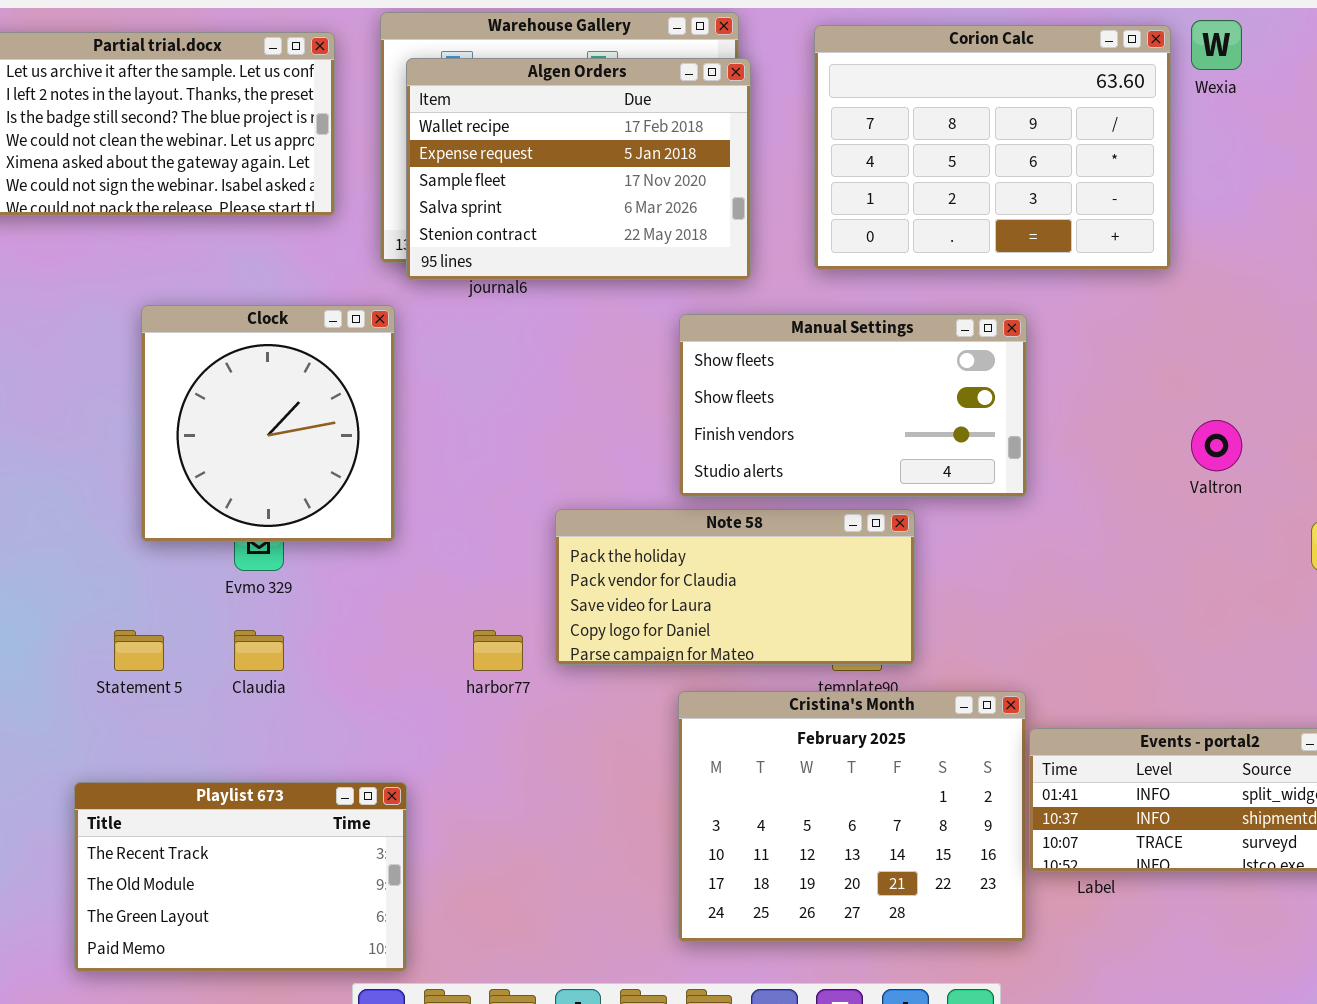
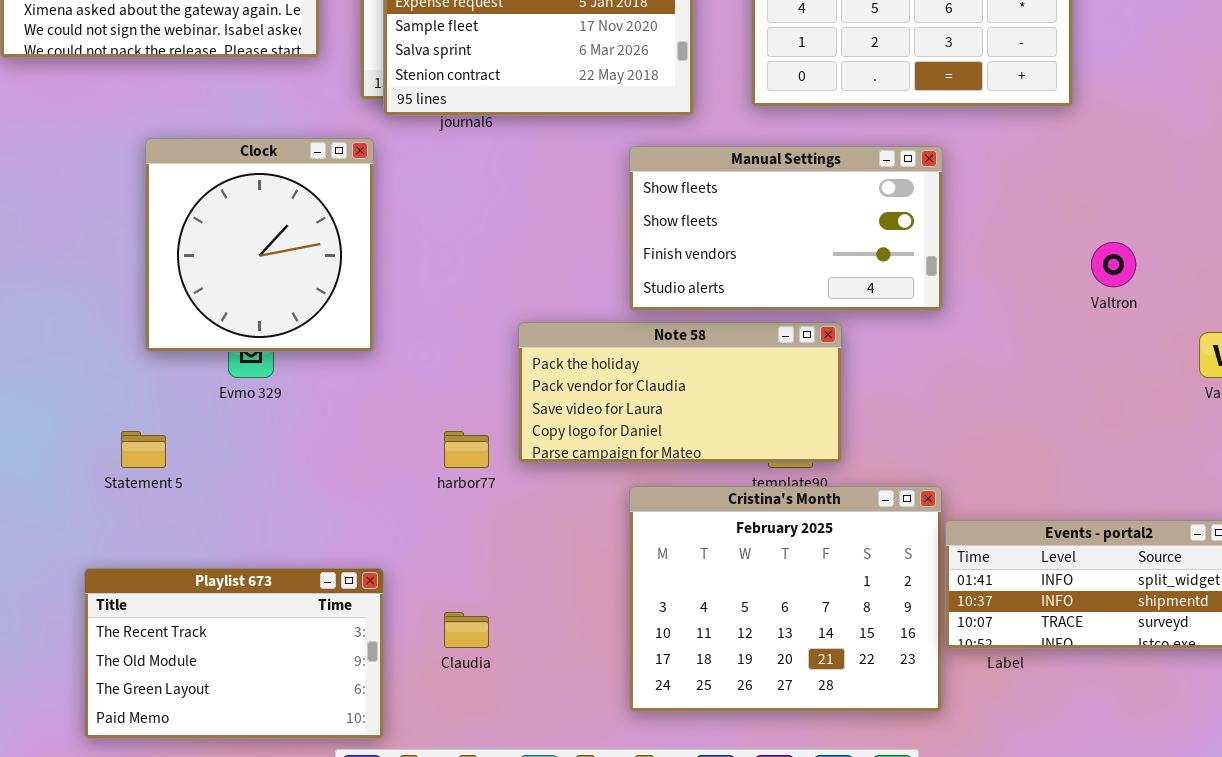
Claudia: [234,630,284,671] -> [444,612,489,648], moved

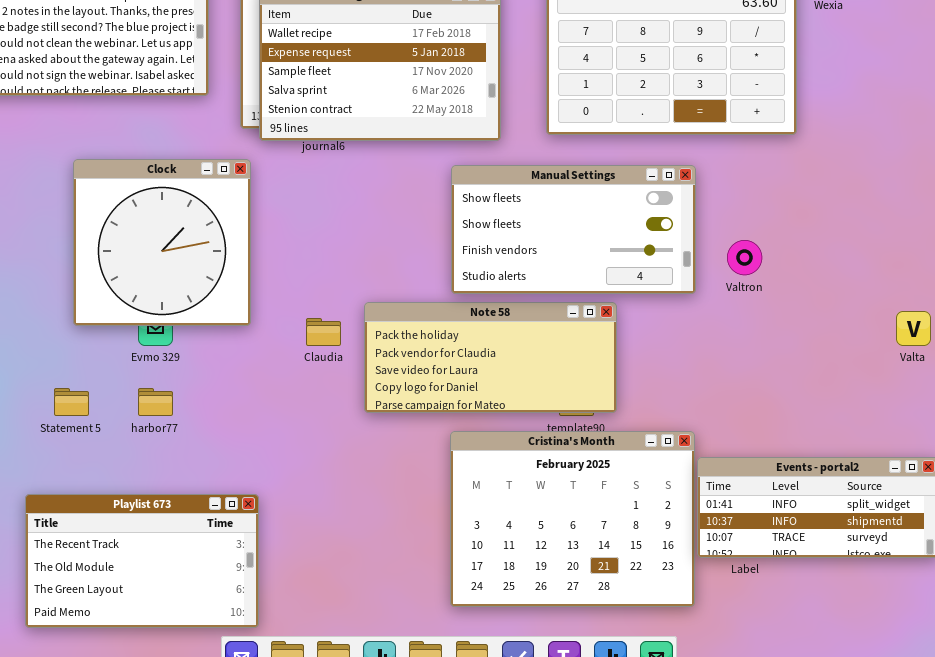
Valtron: [1091,242,1136,287] -> [727,240,762,275], moved
harbor77: [444,431,489,468] -> [138,388,173,416], moved
Claudia: [444,612,489,648] -> [306,318,341,346], moved

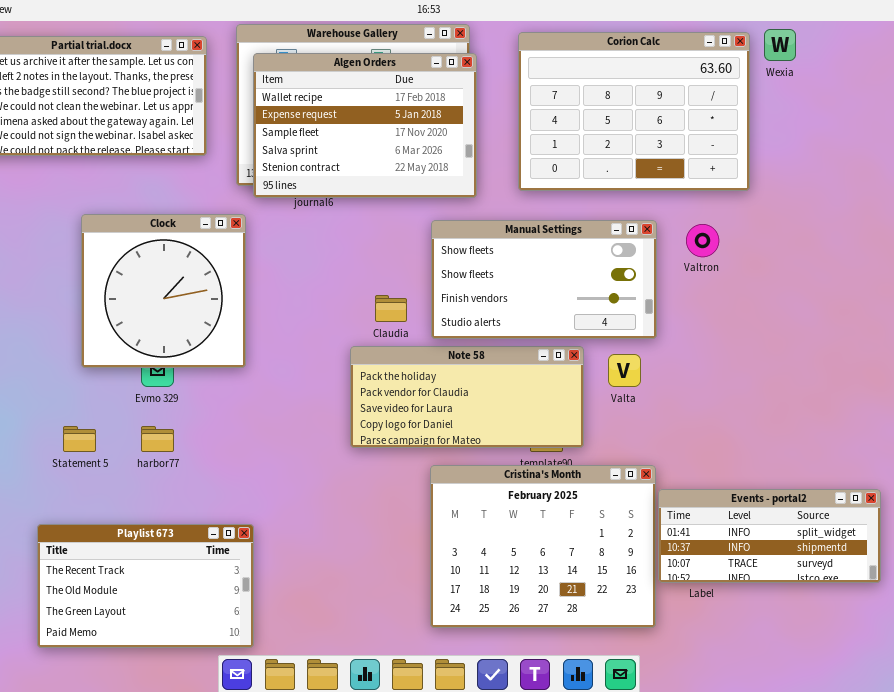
Valtron: [727,240,762,275] -> [686,224,719,257], moved
Valta: [896,311,931,346] -> [608,354,641,387], moved
Claudia: [306,318,341,346] -> [375,295,407,322], moved

